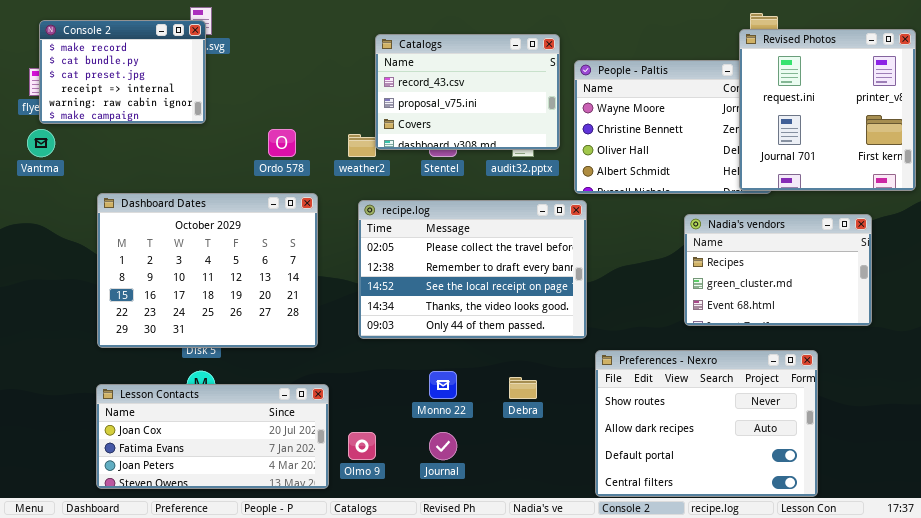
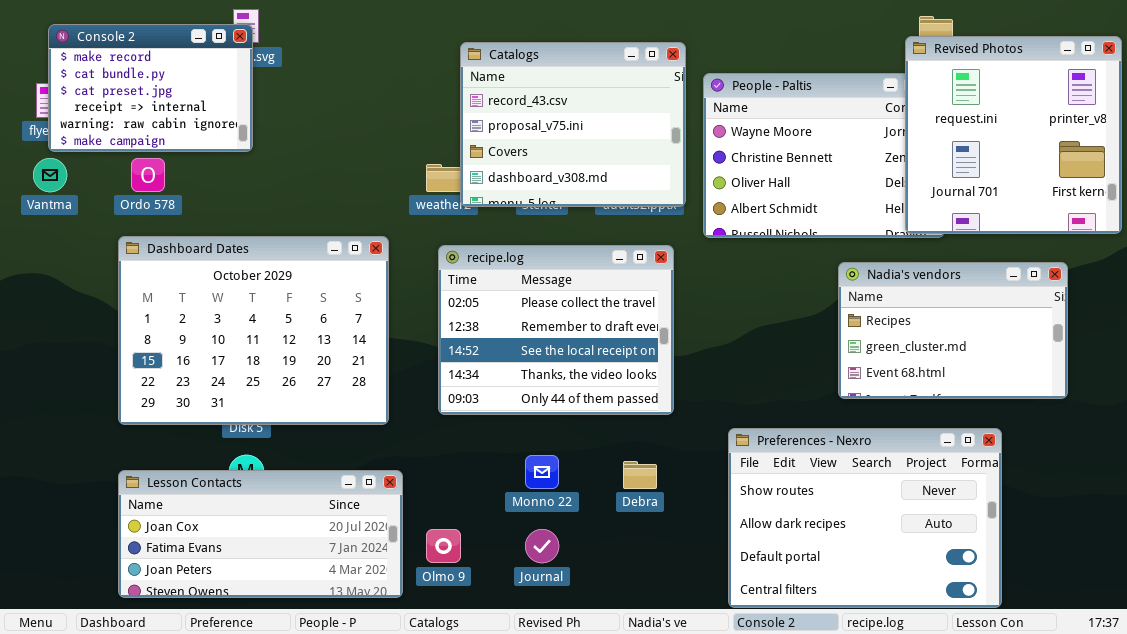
Catalogs: [375,34,560,150] -> [460,42,686,207], resized
Ordo 578: [268,129,296,157] -> [131,158,165,192], moved
recipe.log: [358,200,587,339] -> [438,245,674,415], resized

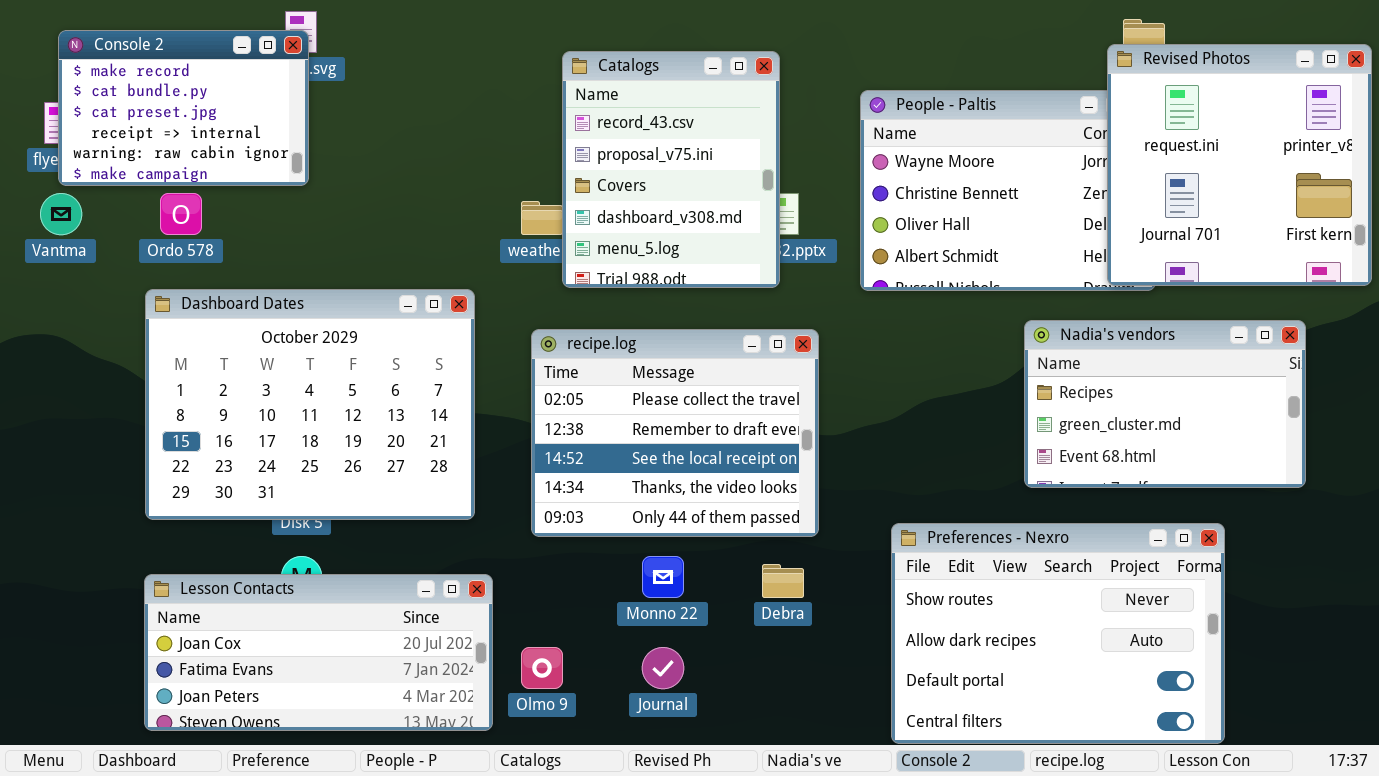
Catalogs: [460,42,686,207] -> [562,51,780,288], resized
recipe.log: [438,245,674,415] -> [531,329,819,537], moved

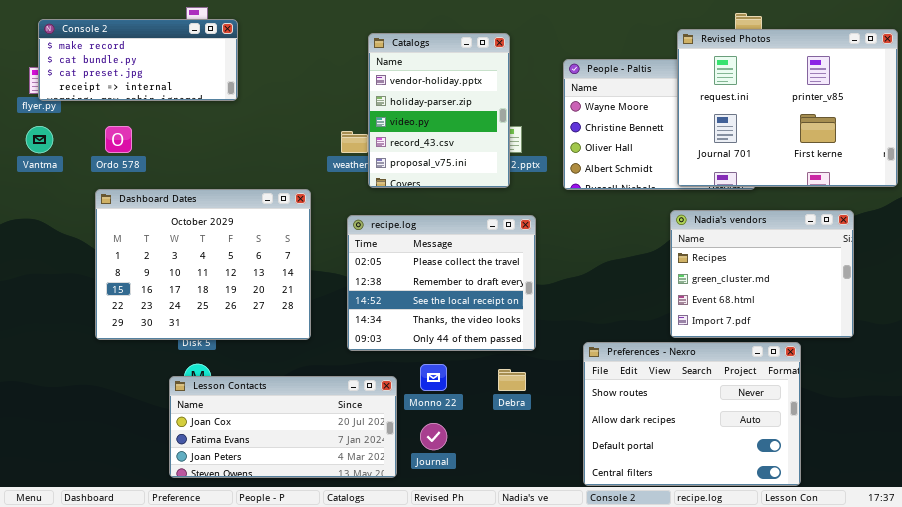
Console 2: [58,30,309,186] -> [38,19,238,101], resized
Revised Photos: [1107,44,1372,286] -> [677,29,898,187], resized
Catalogs: [562,51,780,288] -> [368,33,510,188], scrolled up 3 rows
Nadia's vendors: [1024,320,1306,488] -> [670,210,854,338], resized
Lesson Contacts: [144,574,493,731] -> [169,376,397,478], moved

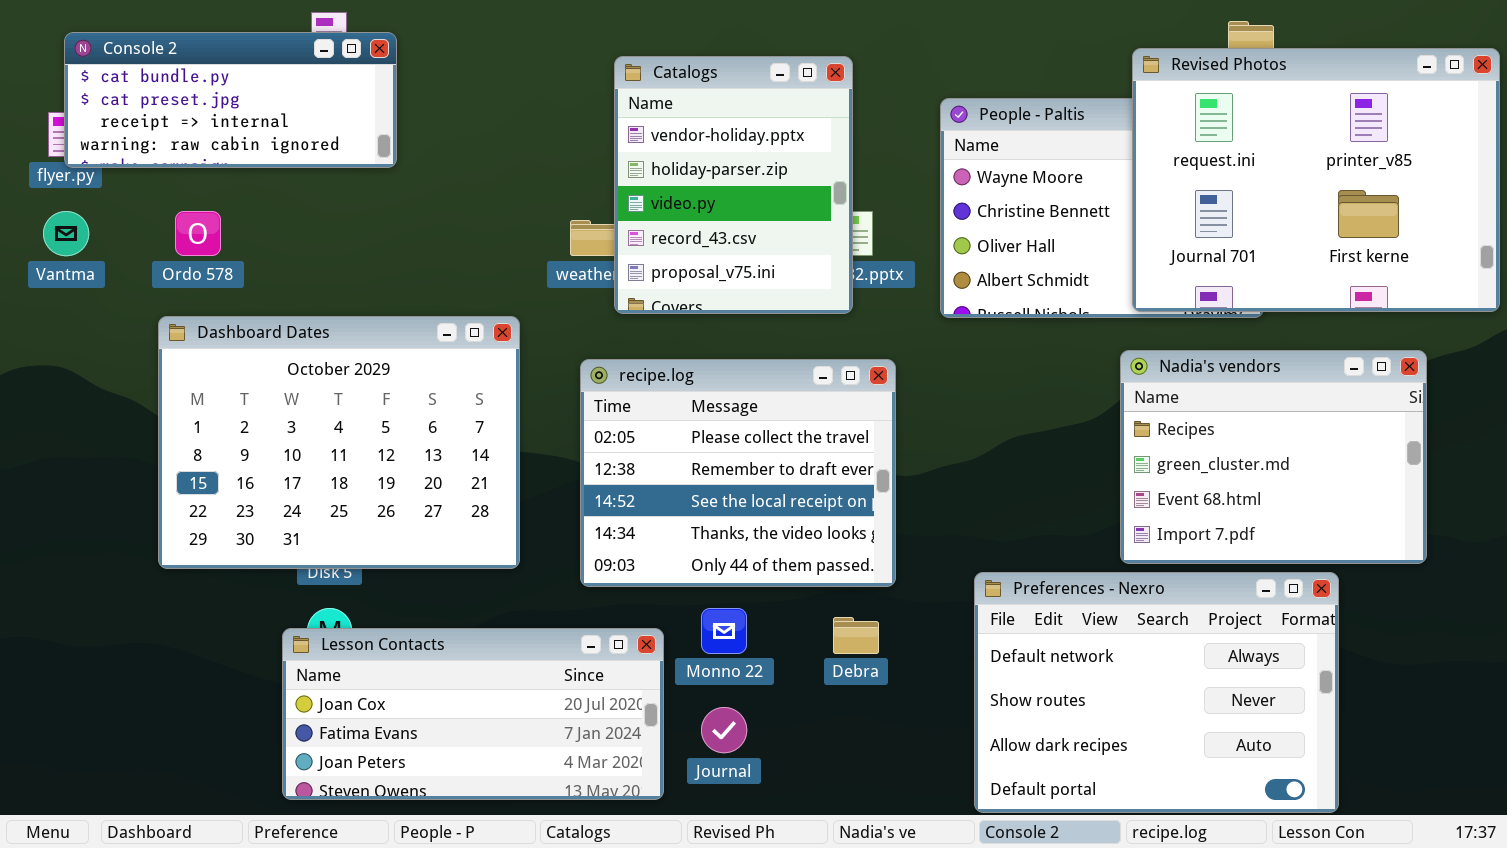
Console 2: [38,19,238,101] -> [64,32,397,168], scrolled down 1 row
Preferences - Nexro: [583,342,801,486] -> [974,572,1339,813], scrolled up 1 row

